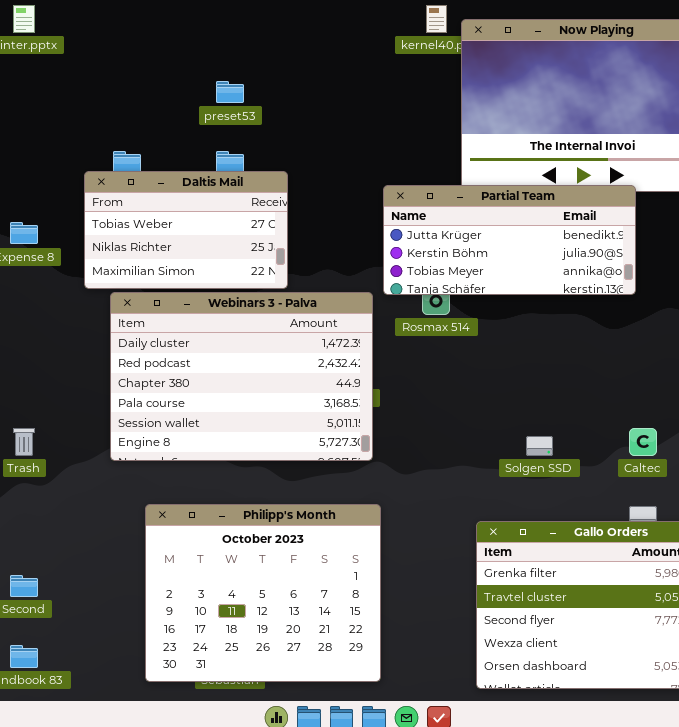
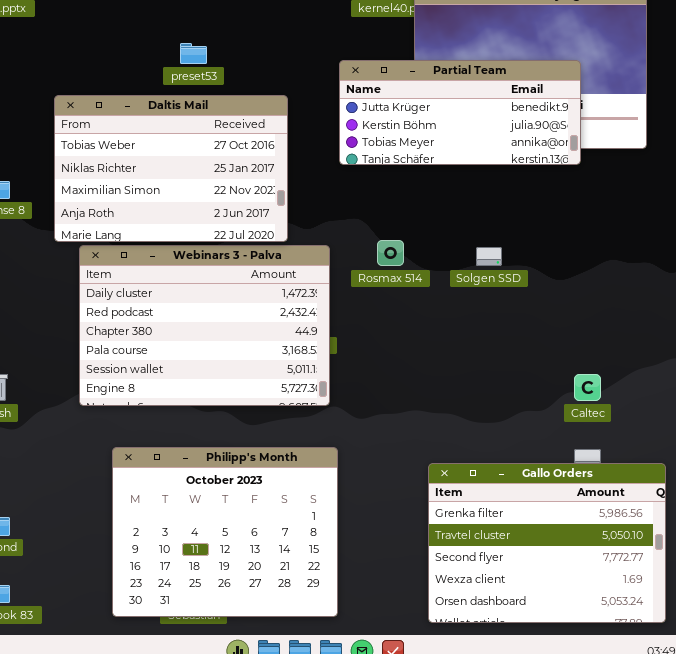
Daltis Mail: [84,171,288,289] -> [54,95,288,242], resized
Partial Team: [383,185,636,295] -> [339,60,581,165], moved
Solgen SSD: [526,436,553,456] -> [476,247,502,266], moved

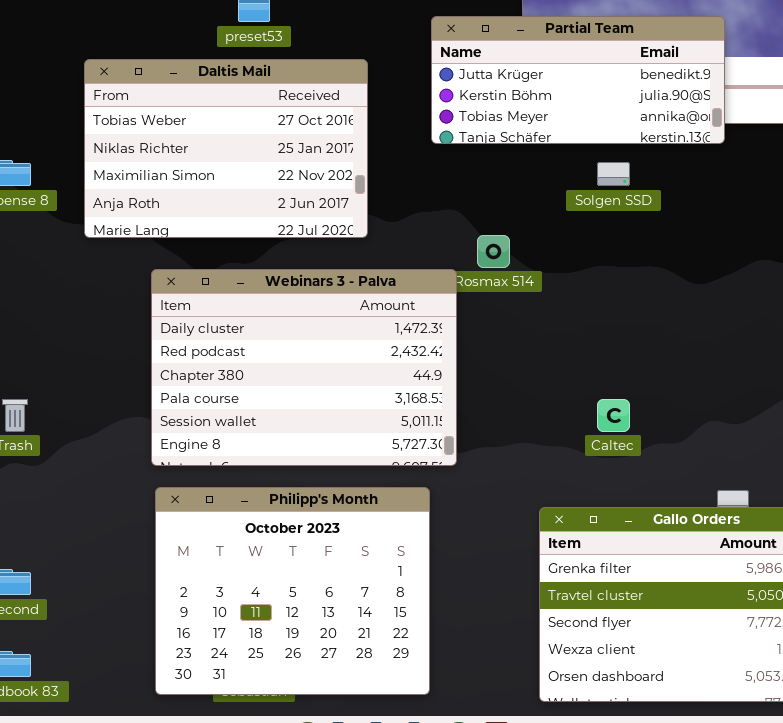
Webinars 3 - Palva: [79,245,330,406] -> [151,269,457,466], moved
Solgen SSD: [476,247,502,266] -> [597,162,630,186], moved
Caltec: [574,374,601,401] -> [597,399,630,432], moved

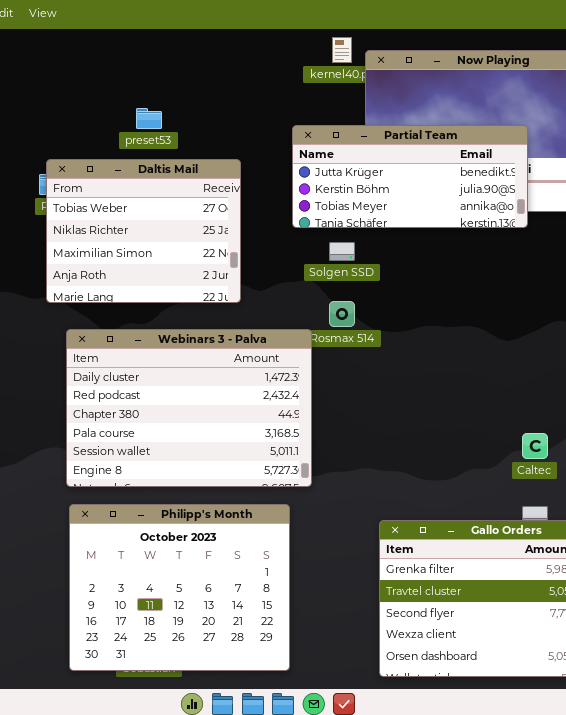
Daltis Mail: [84,59,368,238] -> [46,159,241,303], resized
Solgen SSD: [597,162,630,186] -> [329,242,355,261], moved
Caltec: [597,399,630,432] -> [522,433,548,459], moved

